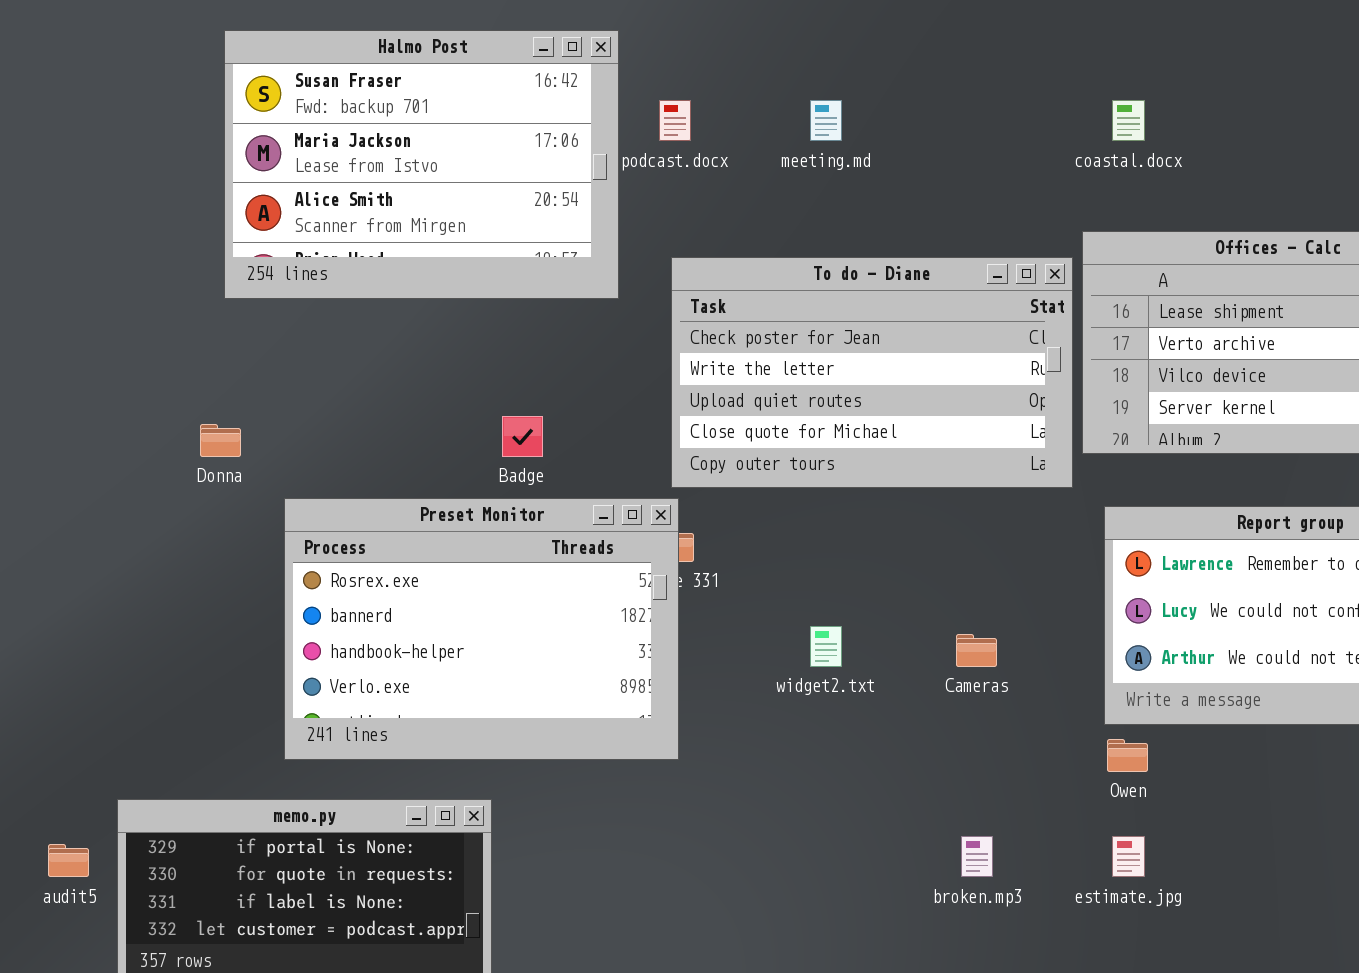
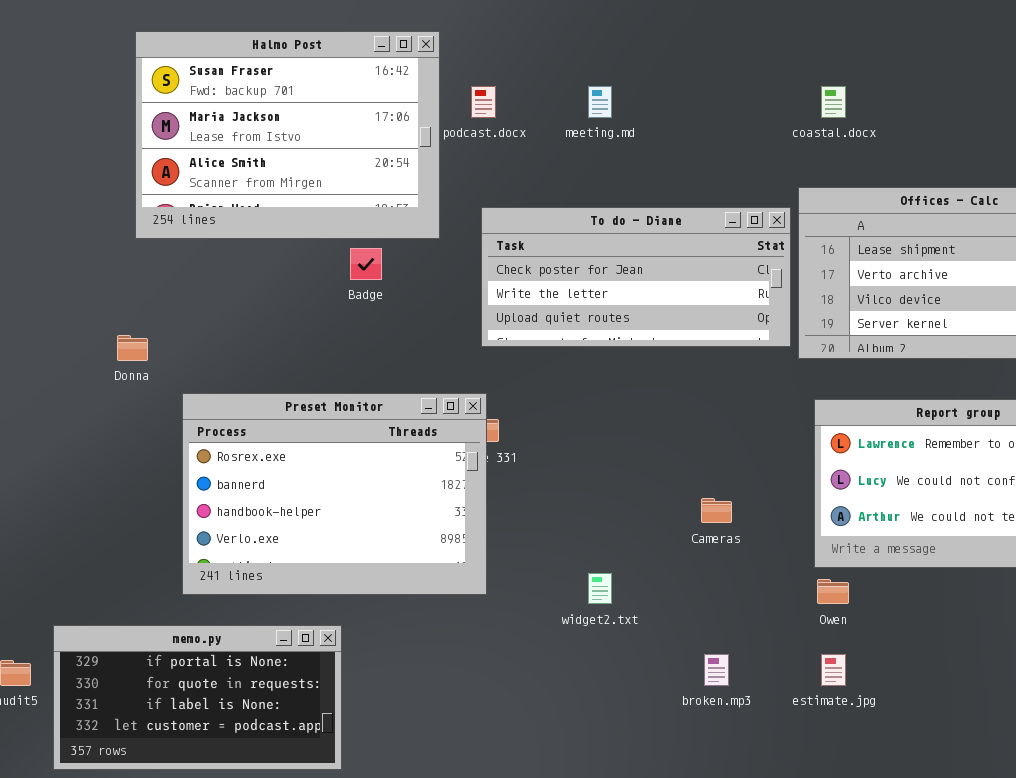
To do - Diane: [671,257,1073,488] -> [481,207,791,347], resized
Badge: [502,416,543,457] -> [350,248,382,280], moved
widget2.txt: [810,626,842,667] -> [588,573,612,604], moved

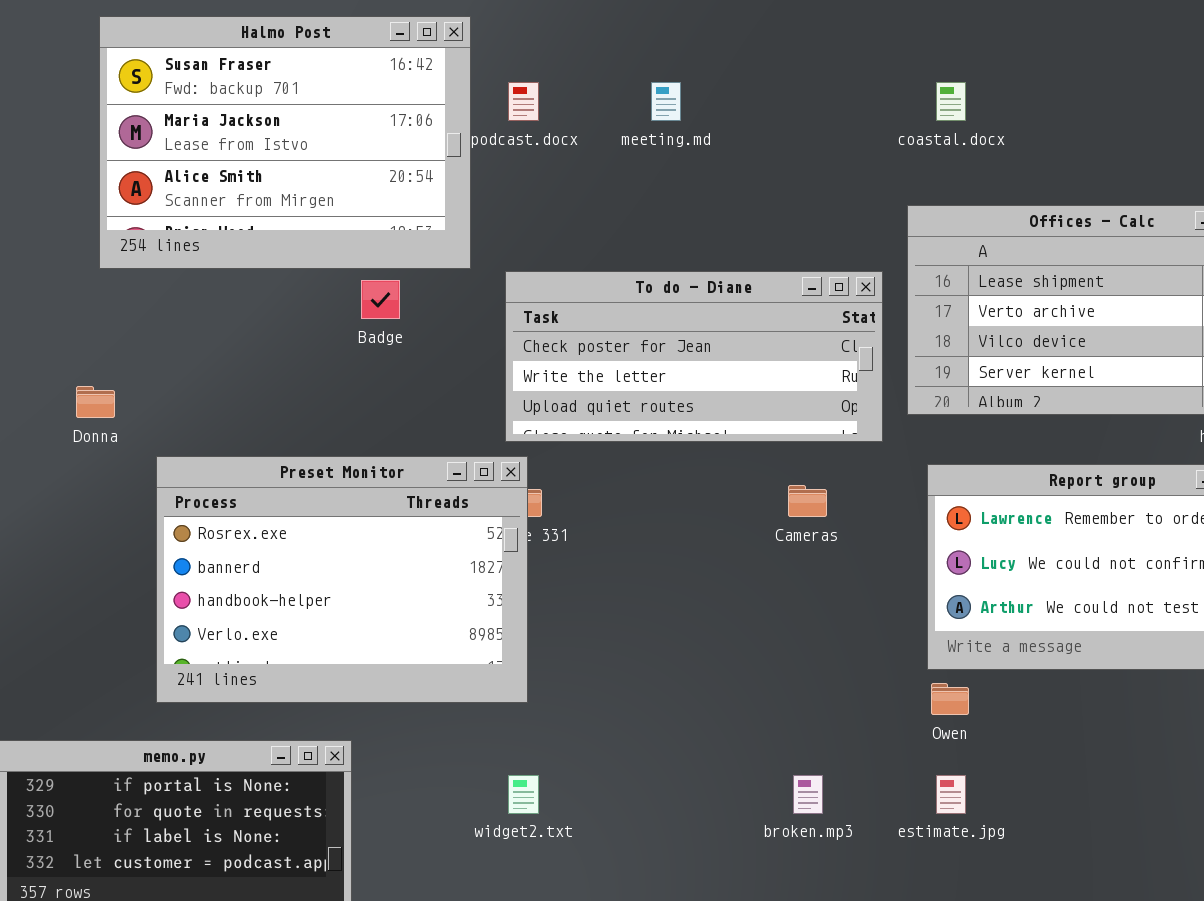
To do - Diane: [481,207,791,347] -> [505,271,883,442], moved
Cameras: [701,498,732,523] -> [788,485,827,517], moved
widget2.txt: [588,573,612,604] -> [508,775,539,814], moved

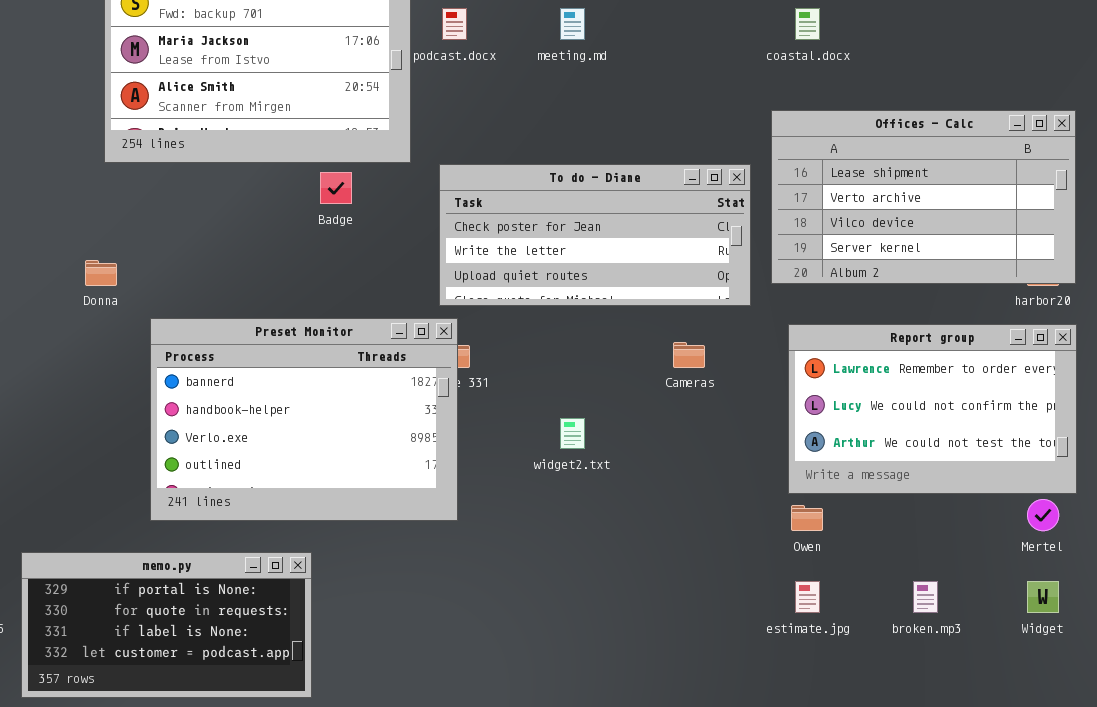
Preset Monitor: [156,456,528,703] -> [150,318,458,521], scrolled down 1 row
widget2.txt: [508,775,539,814] -> [560,418,585,449], moved
broken.mp3: [793,775,823,814] -> [913,581,938,613], moved

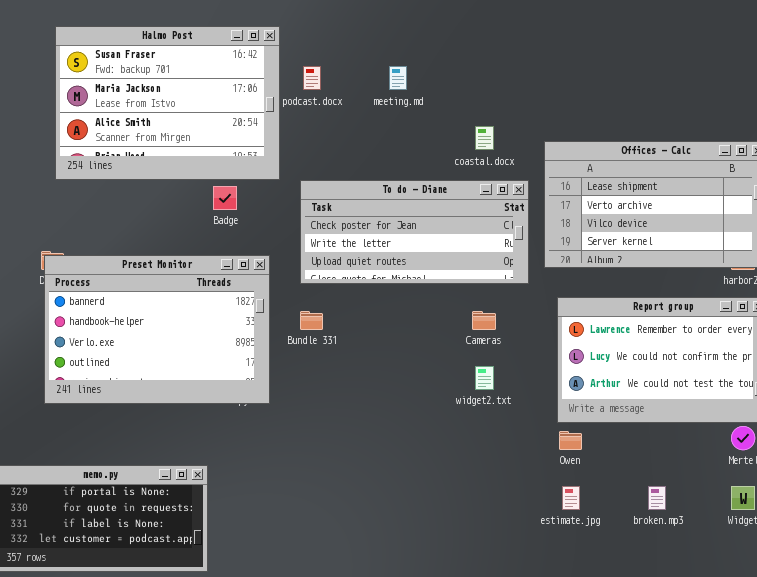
coastal.docx: [795,8,820,40] -> [475,126,494,150], moved
Preset Monitor: [150,318,458,521] -> [44,255,270,404], moved
widget2.txt: [560,418,585,449] -> [475,366,494,390], moved

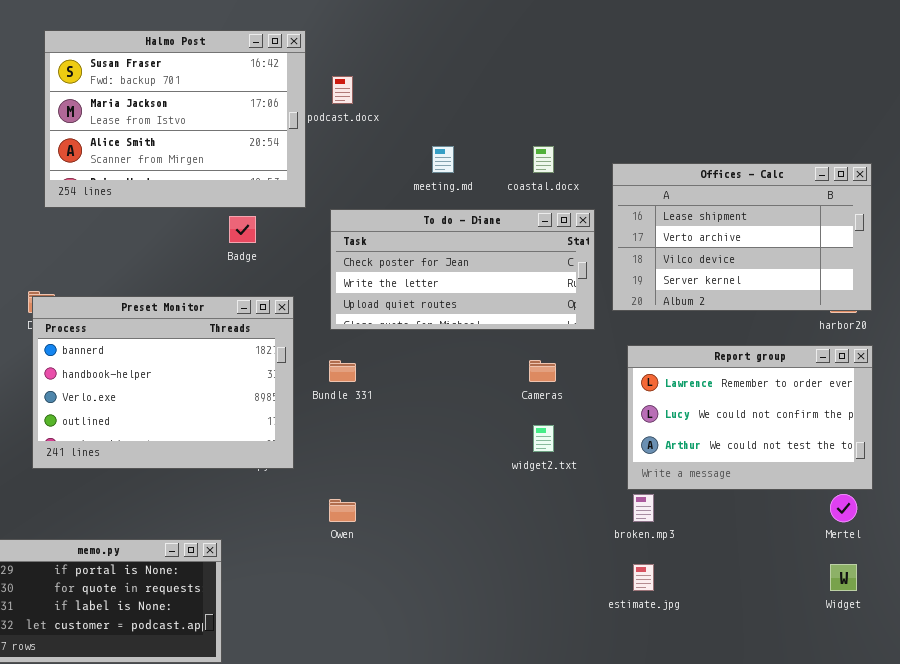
meeting.md: [389,66,407,90] -> [432,146,454,173], moved
Owen: [559,431,582,450] -> [329,499,356,522], moved
broken.mp3: [648,486,666,510] -> [633,494,654,522], moved

